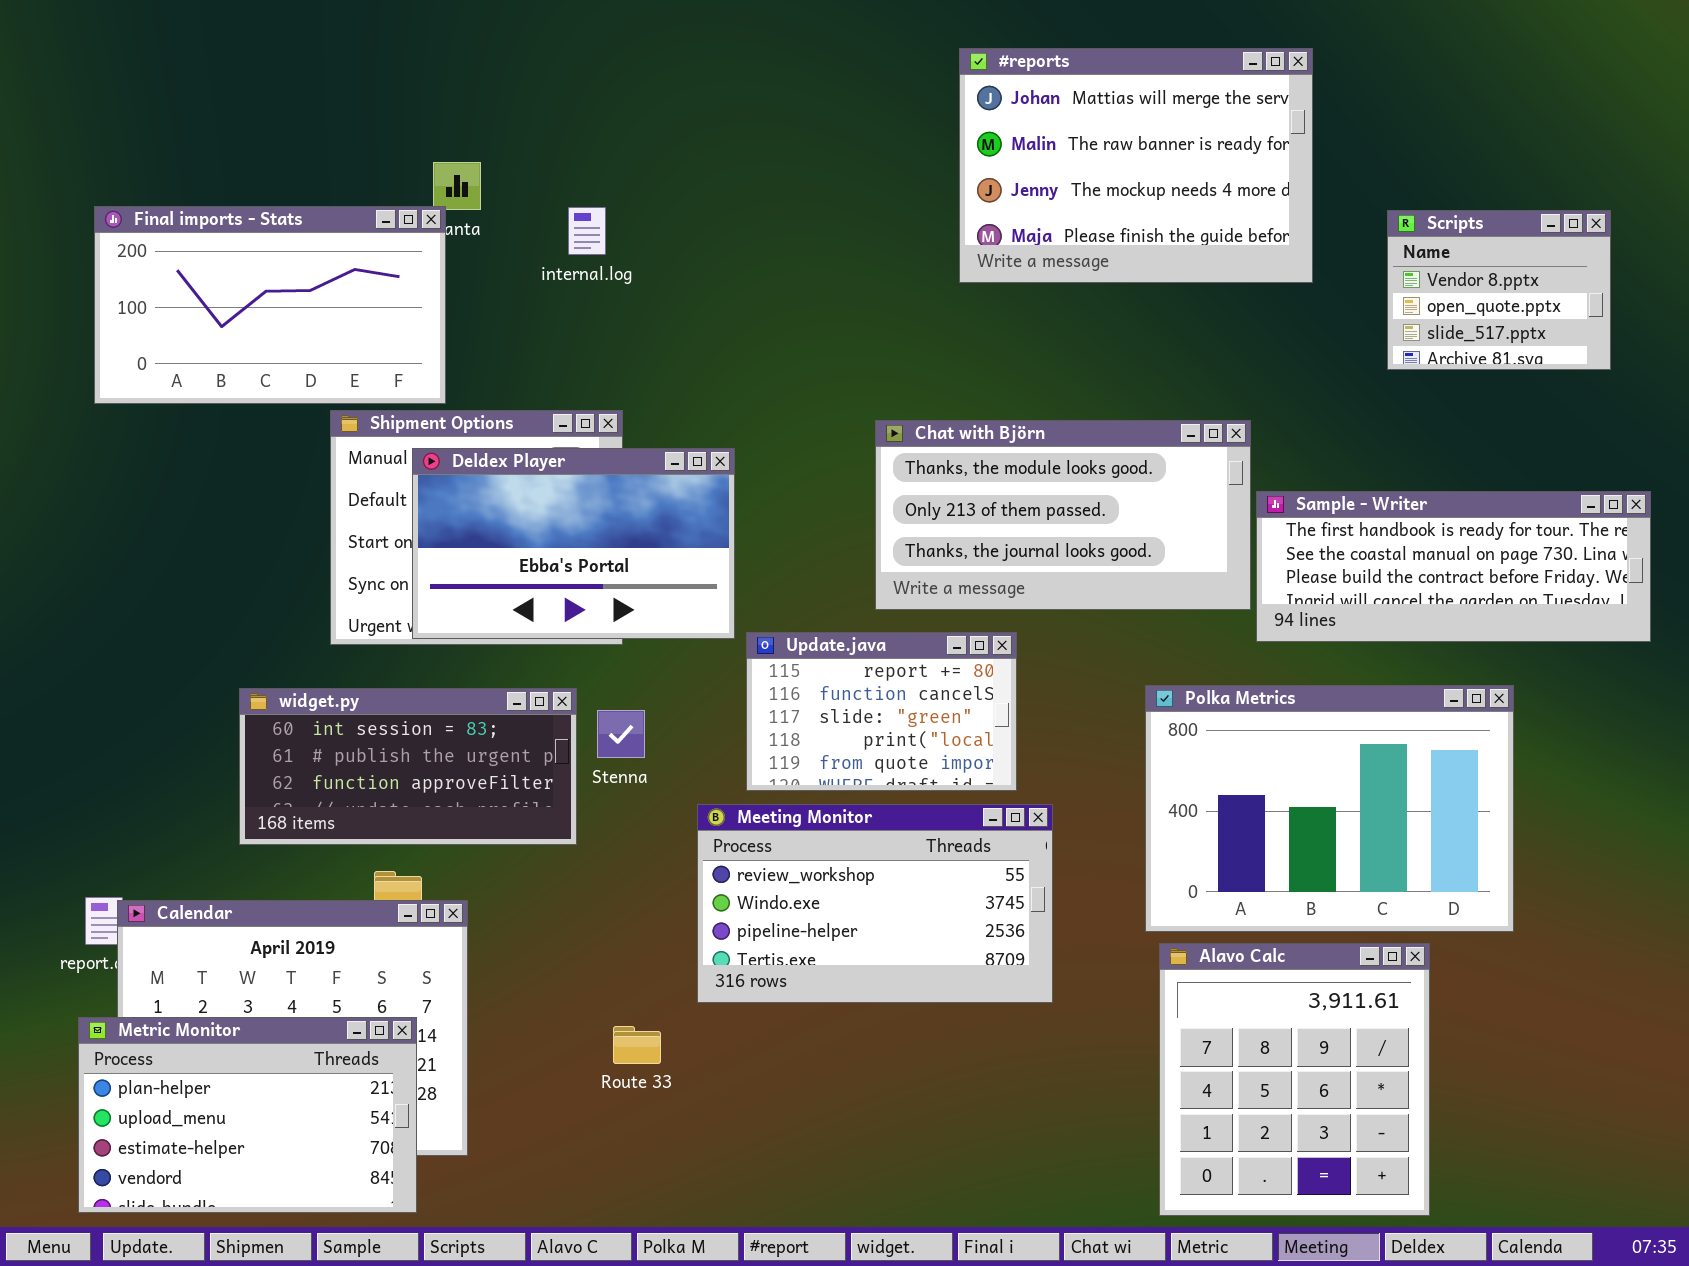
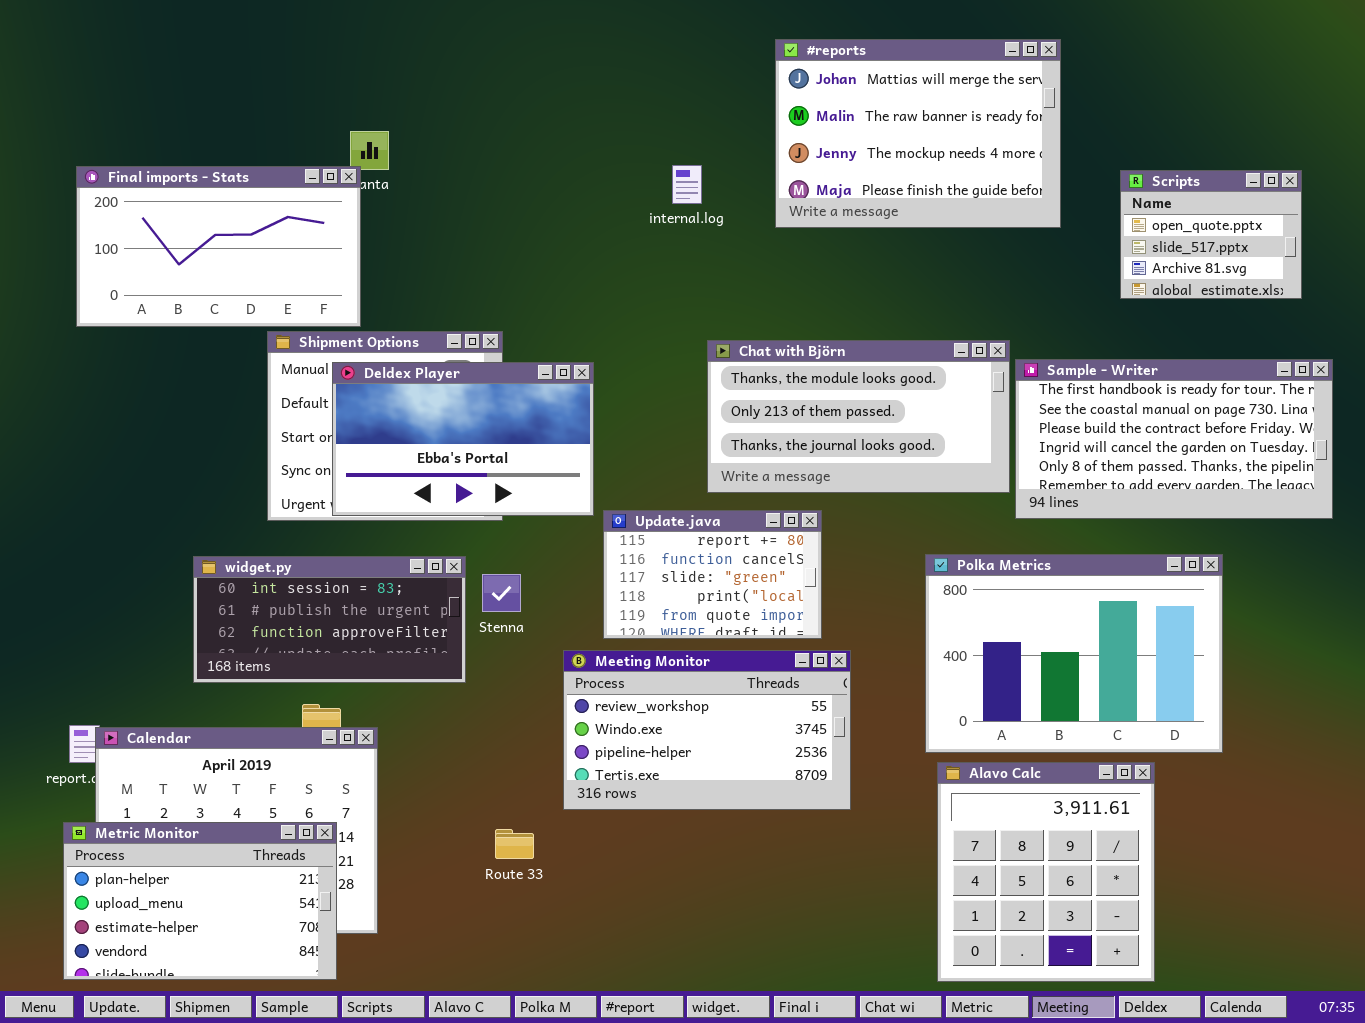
internal.log: [568,207,606,255] -> [672,165,702,204], moved
Scripts: [1387,210,1611,370] -> [1120,170,1302,299], scrolled down 1 row
Sample - Writer: [1256,491,1651,642] -> [1015,359,1333,519], resized

